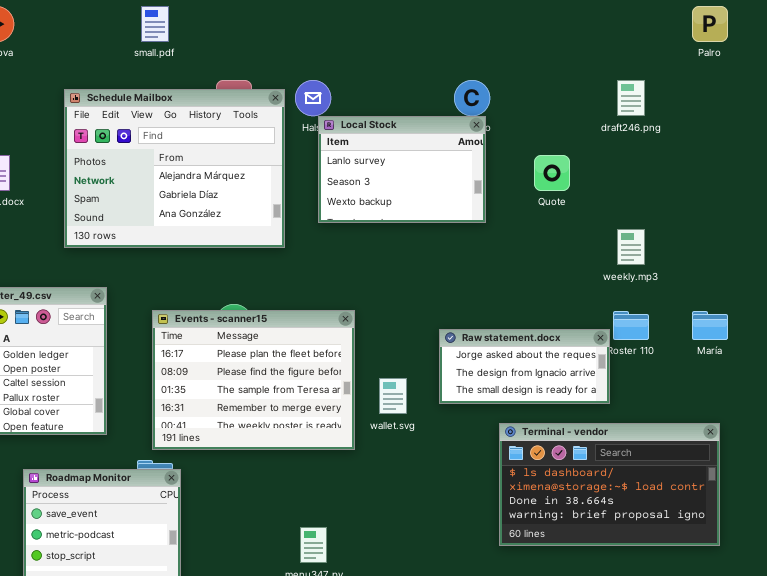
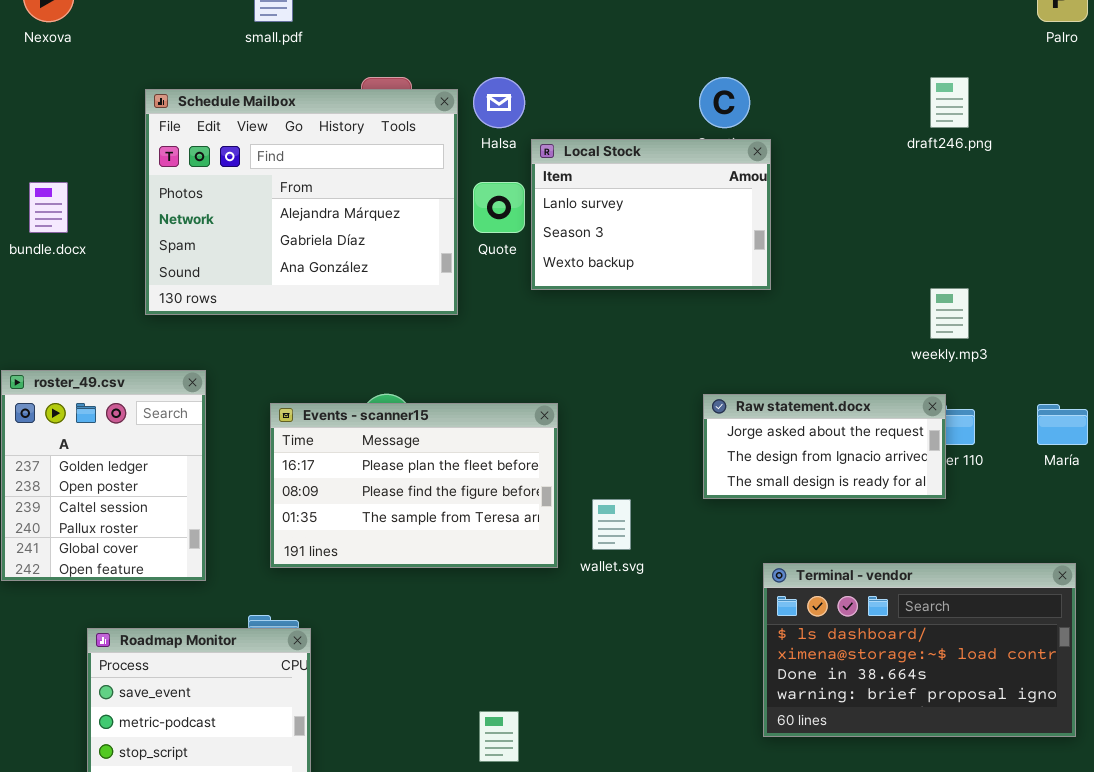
Local Stock: [318,116,486,223] -> [531,139,771,290], moved
Quote: [534,155,570,191] -> [473,182,525,233], moved
Events - scanner15: [152,310,355,450] -> [270,403,558,568], resized
Raw statement.docx: [439,329,610,404] -> [703,394,946,499], moved

